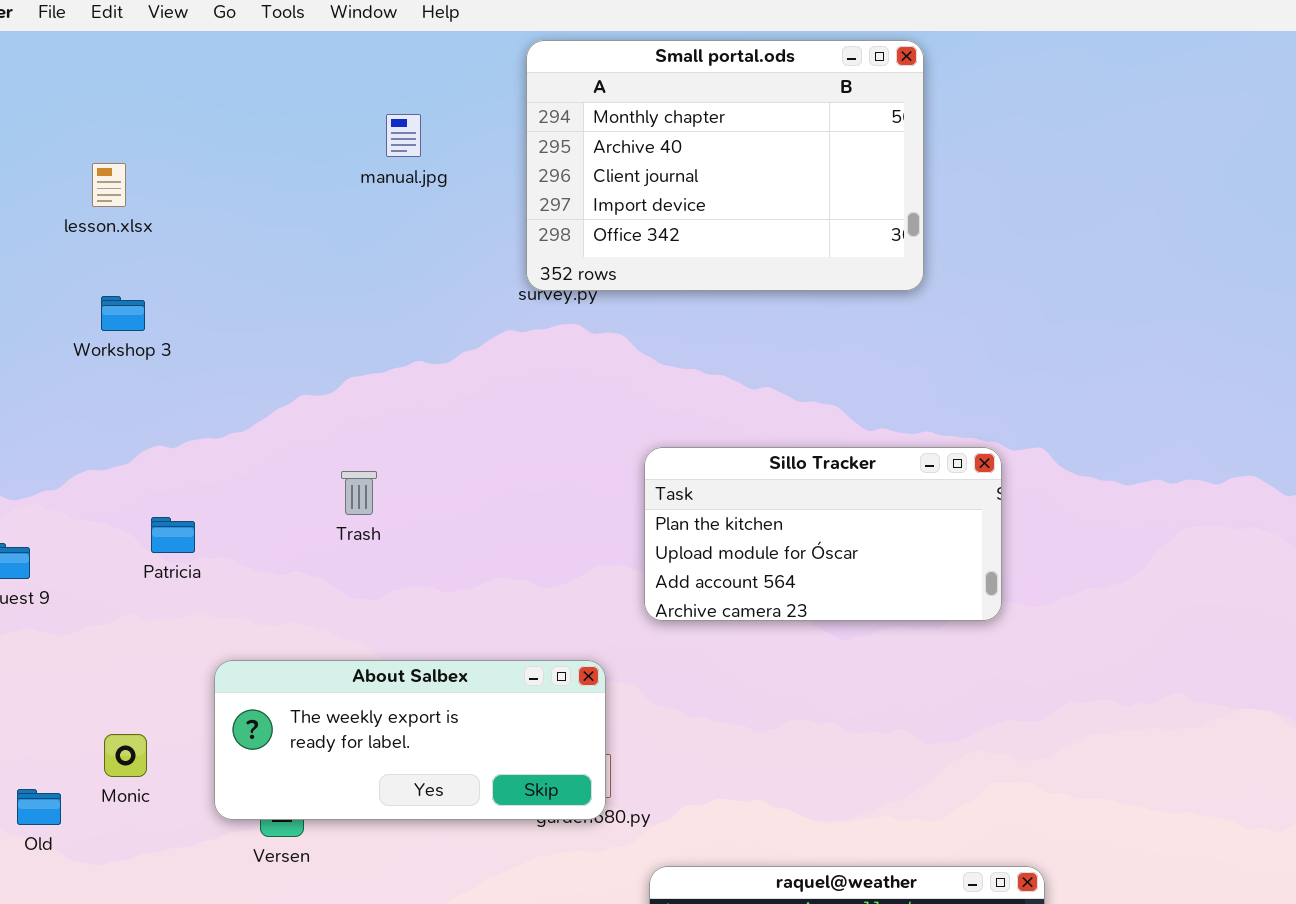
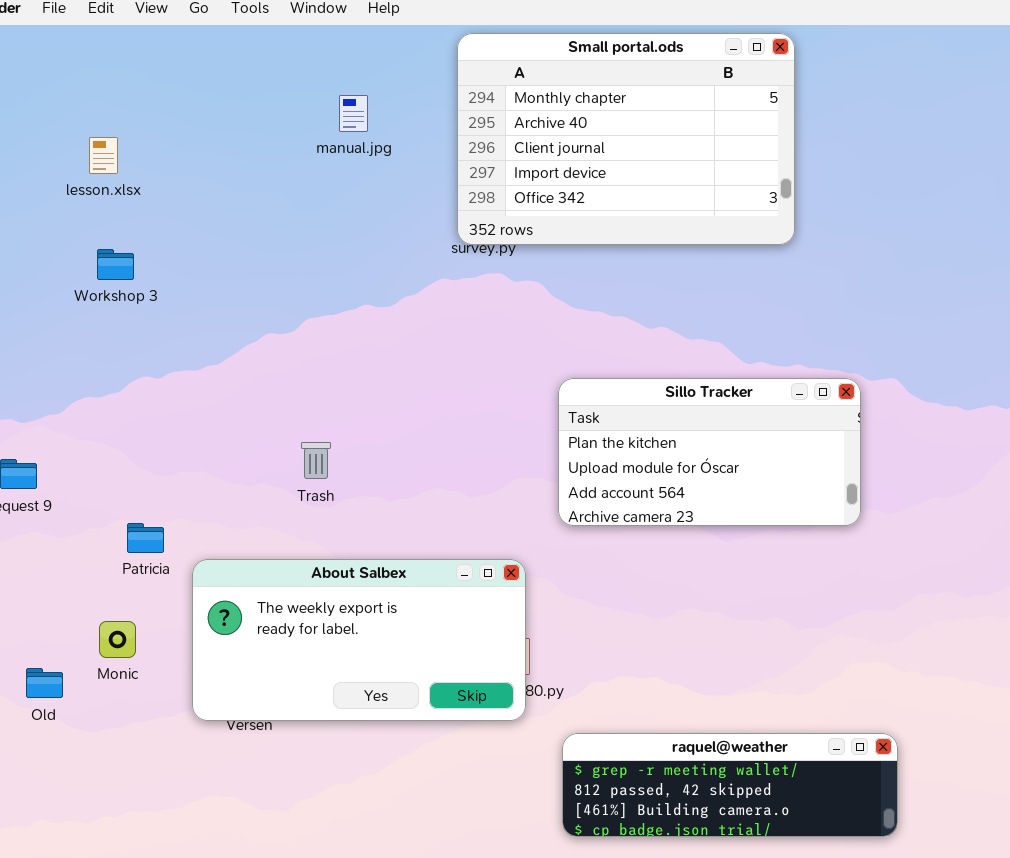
Trash: [341,471,377,515] -> [301,442,331,479], moved
Patricia: [151,517,195,553] -> [127,523,164,553], moved
About Salbex: [214,660,606,820] -> [192,559,526,721], resized

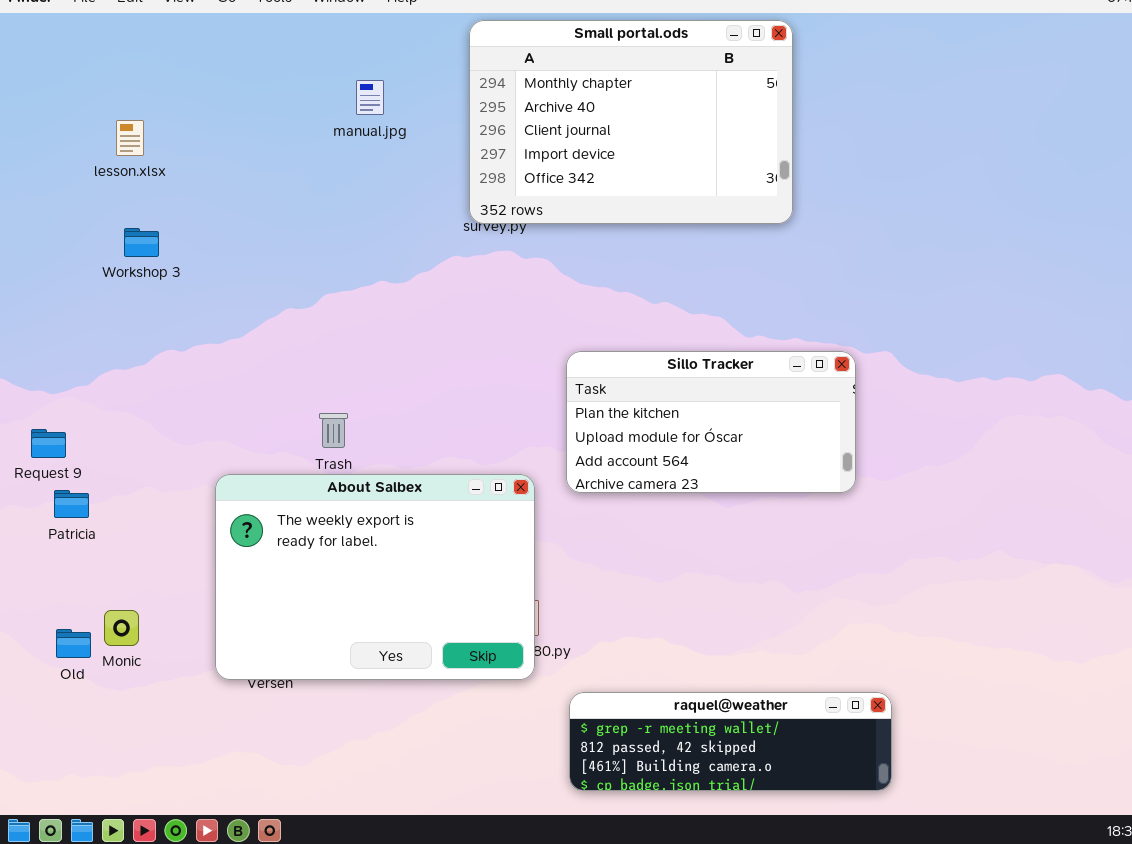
Patricia: [127,523,164,553] -> [54,490,89,518], moved
About Salbex: [192,559,526,721] -> [215,474,535,680], resized
Monic: [99,621,136,658] -> [104,610,139,646], moved

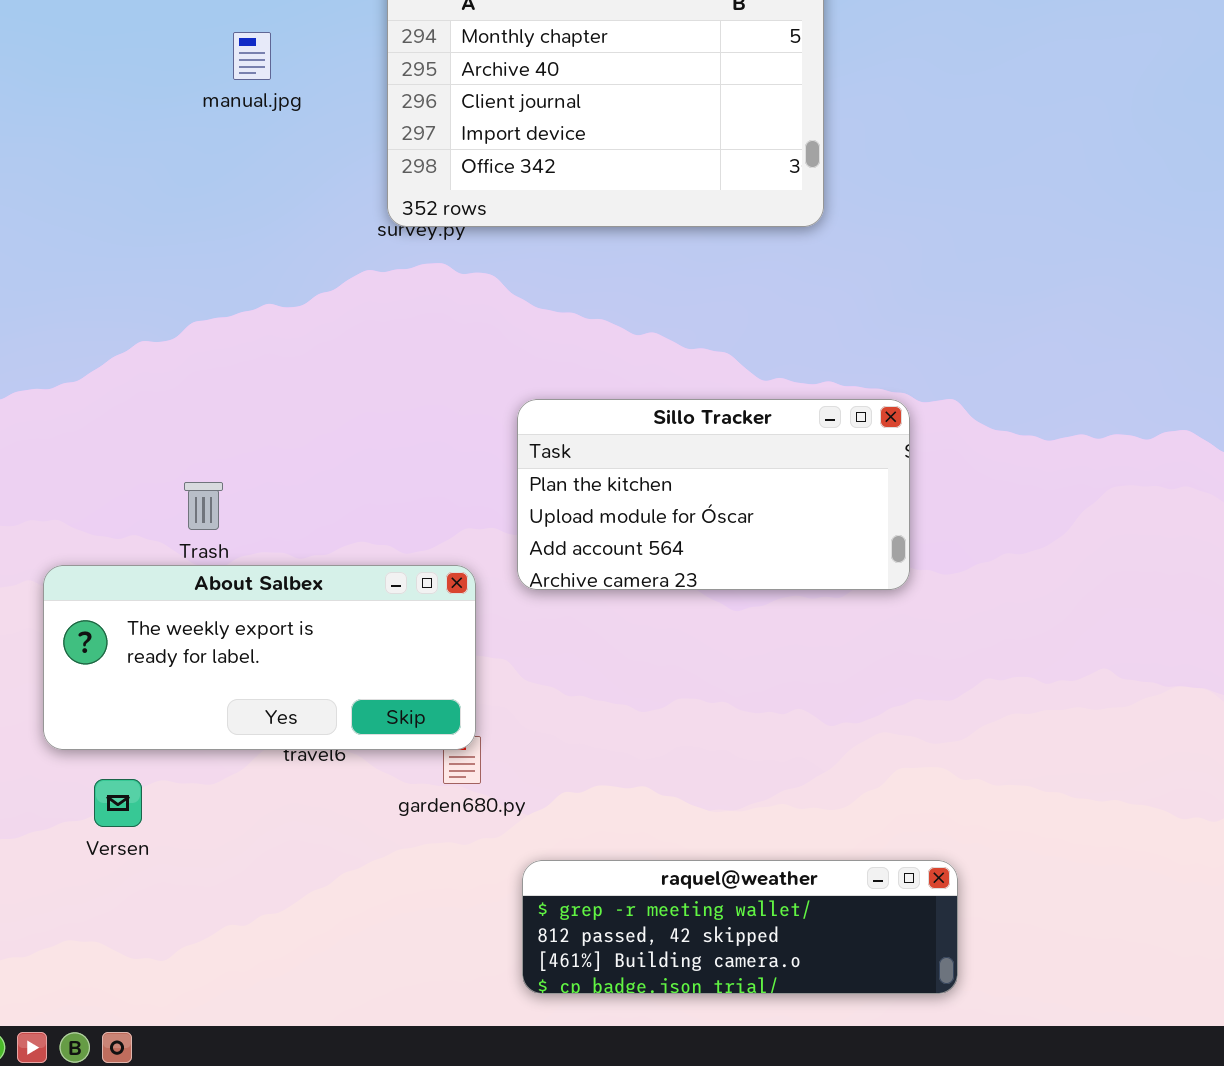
About Salbex: [215,474,535,680] -> [43,565,476,750], resized

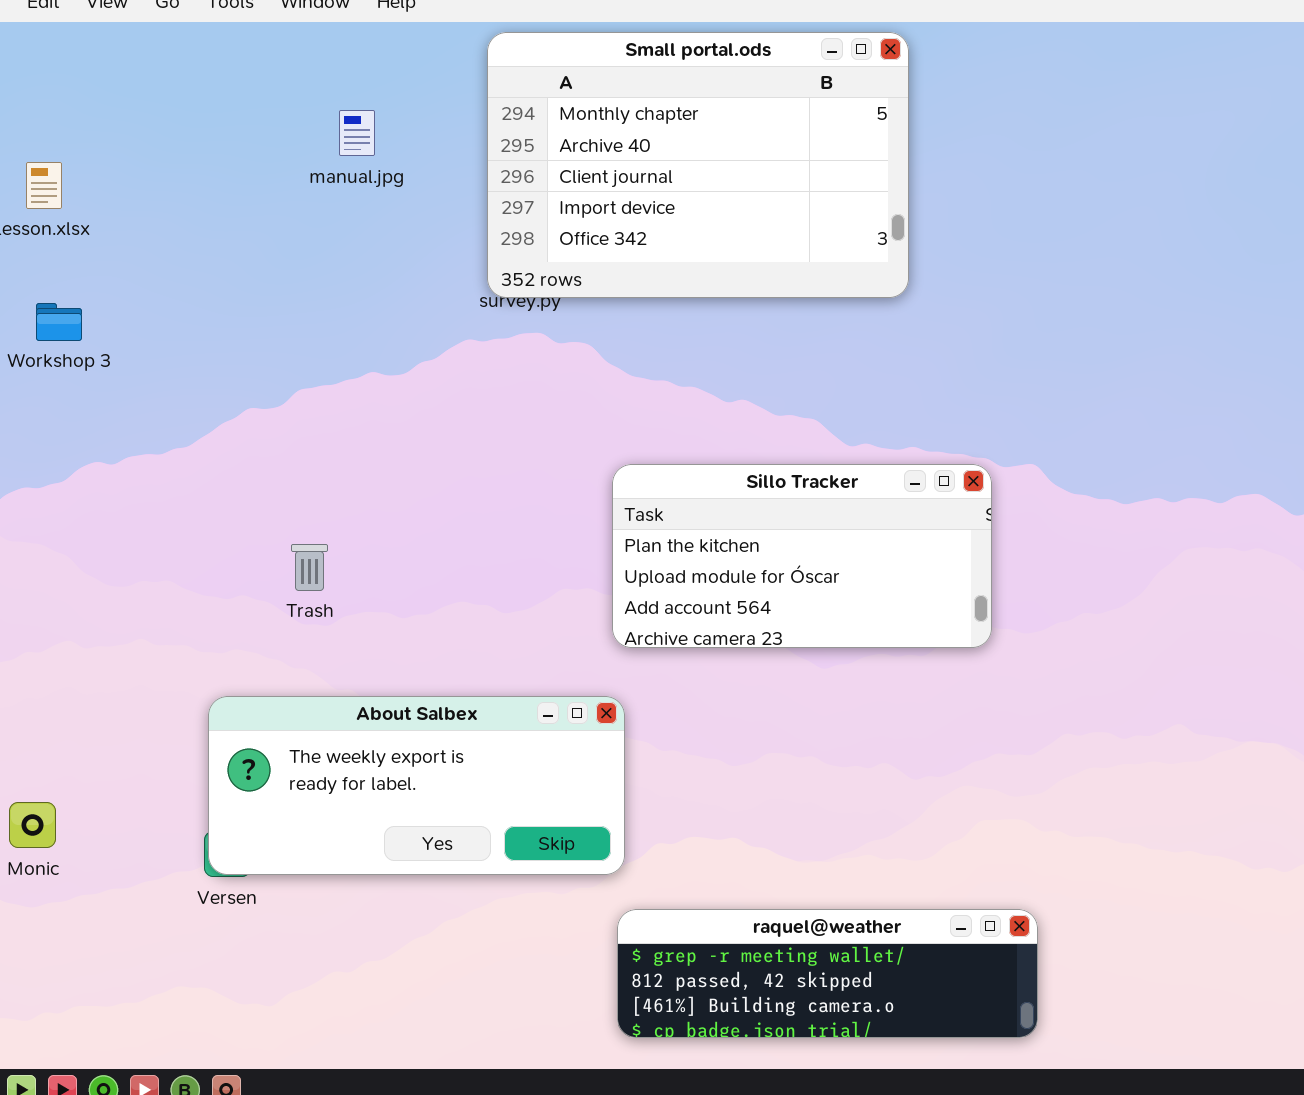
About Salbex: [43,565,476,750] -> [208,696,625,875], moved

